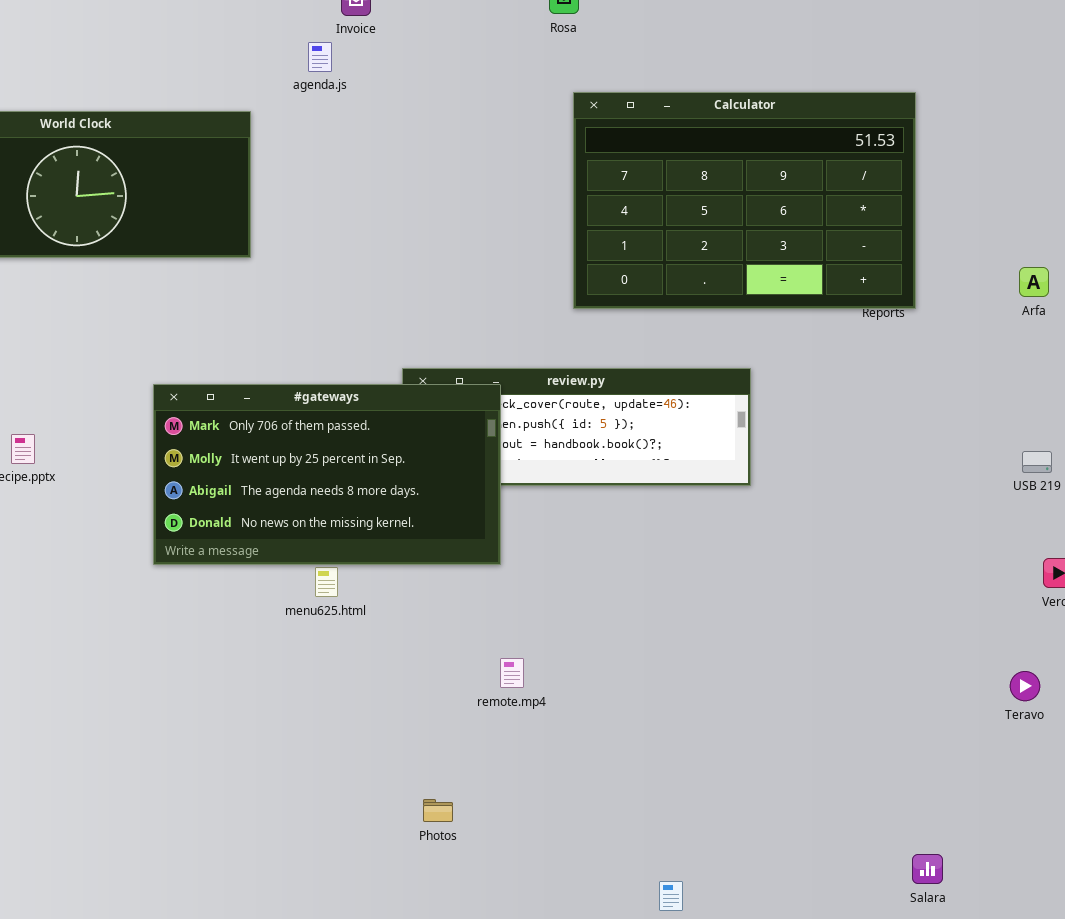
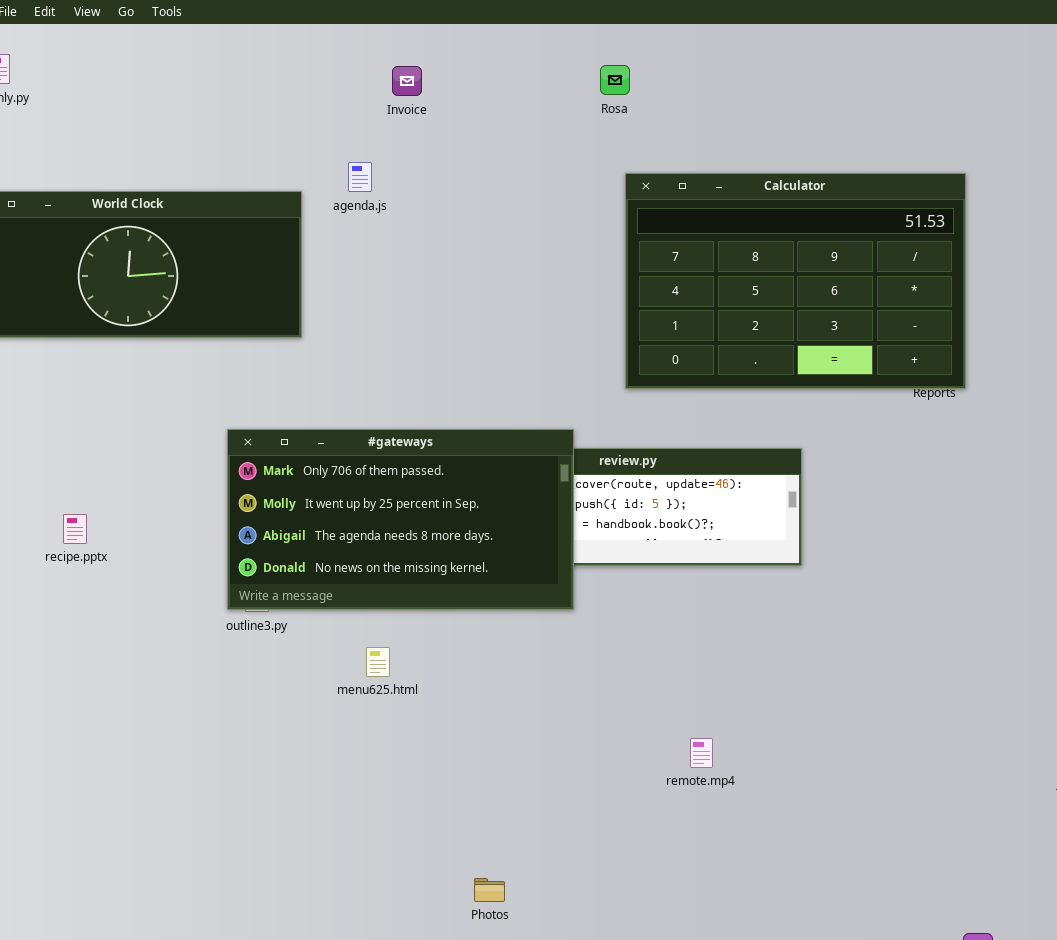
agenda.js: [308,42,332,72] -> [348,162,372,192], moved
#gateways: [153,384,501,565] -> [227,429,574,610], moved
remote.mp4: [500,658,524,688] -> [690,738,713,768], moved

